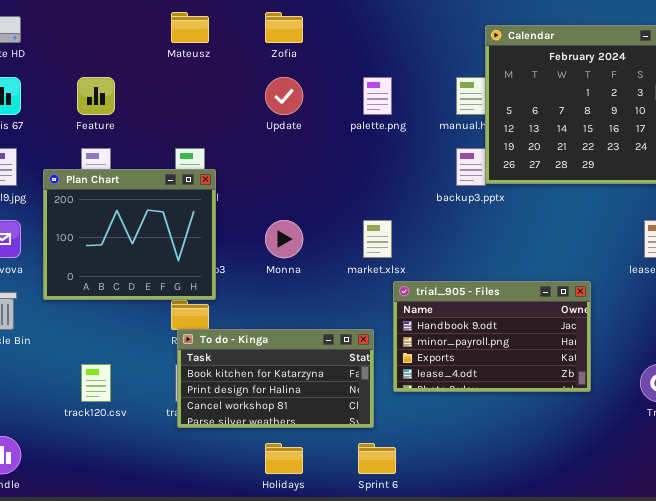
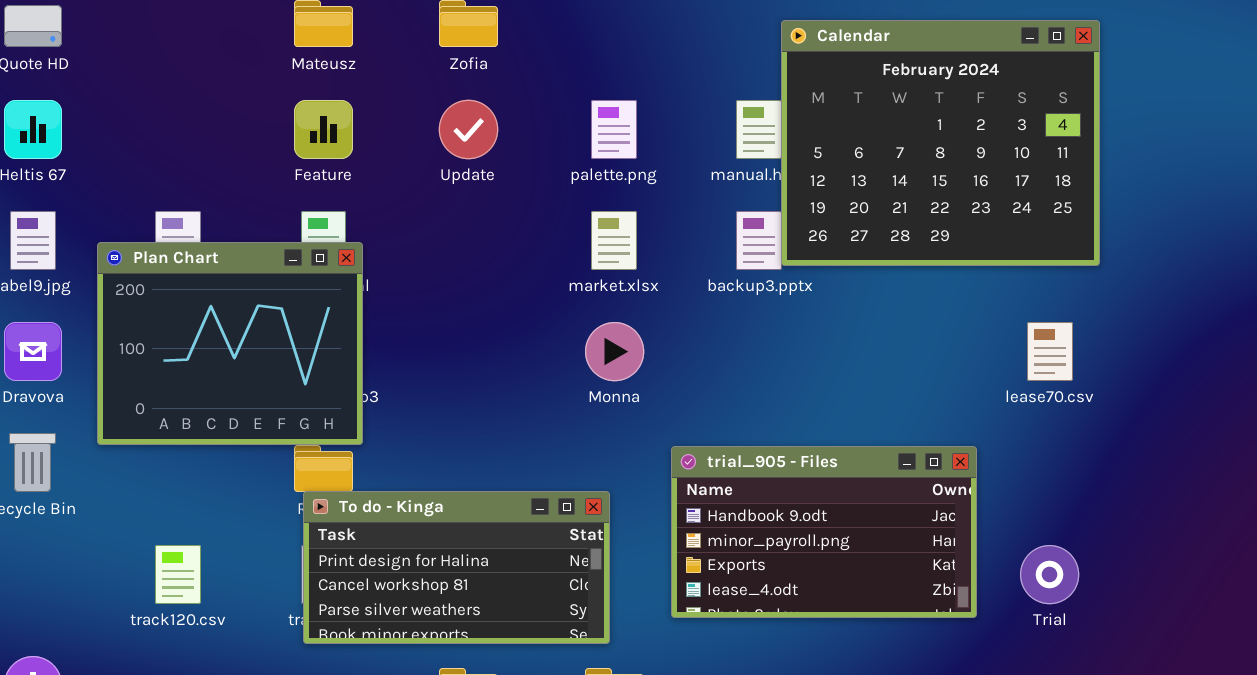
Feature: [77,77,115,115] -> [294,100,353,159], moved
Monna: [265,220,303,258] -> [585,322,644,381], moved
market.xlsx: [363,220,392,258] -> [591,211,637,270], moved
trial_905 - Files: [393,281,591,392] -> [671,446,977,618], moved
To do - Kinga: [177,329,374,428] -> [303,491,610,644], scrolled down 1 row

